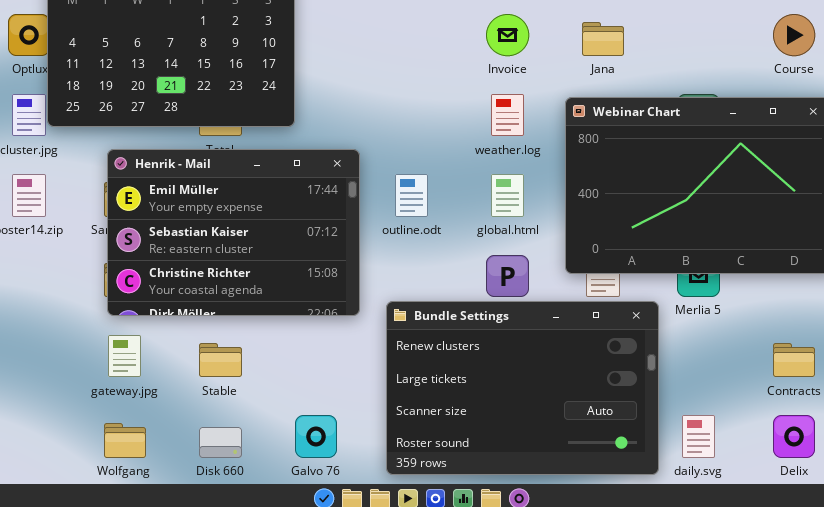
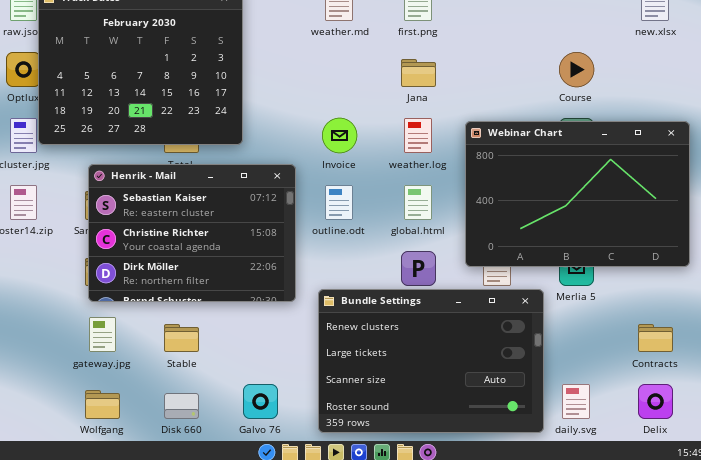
Invoice: [486,14,529,56] -> [322,118,357,153], moved
Course: [773,14,815,56] -> [559,52,594,87], moved
Jana: [582,22,624,56] -> [401,59,436,87], moved
Henrik - Mail: [107,149,360,316] -> [88,164,296,302], scrolled down 1 row

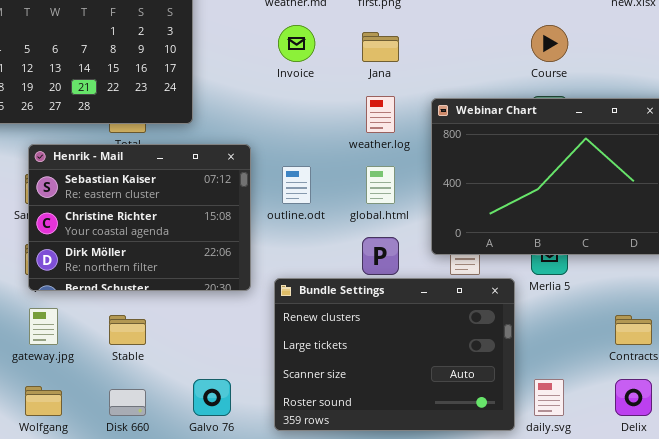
Invoice: [322,118,357,153] -> [278,25,315,62], moved

